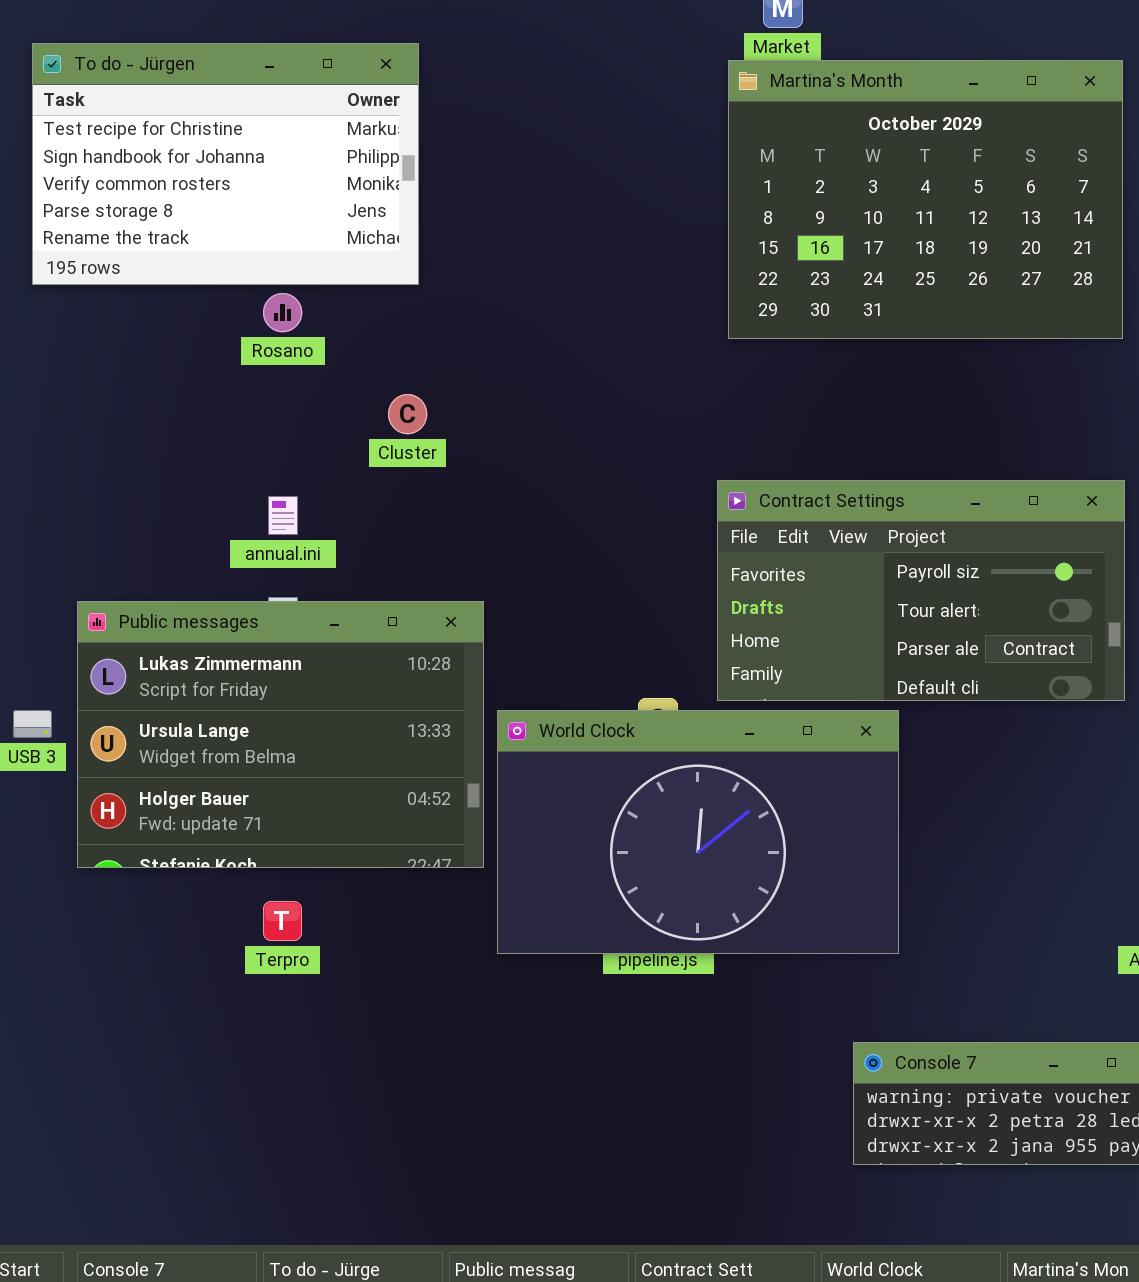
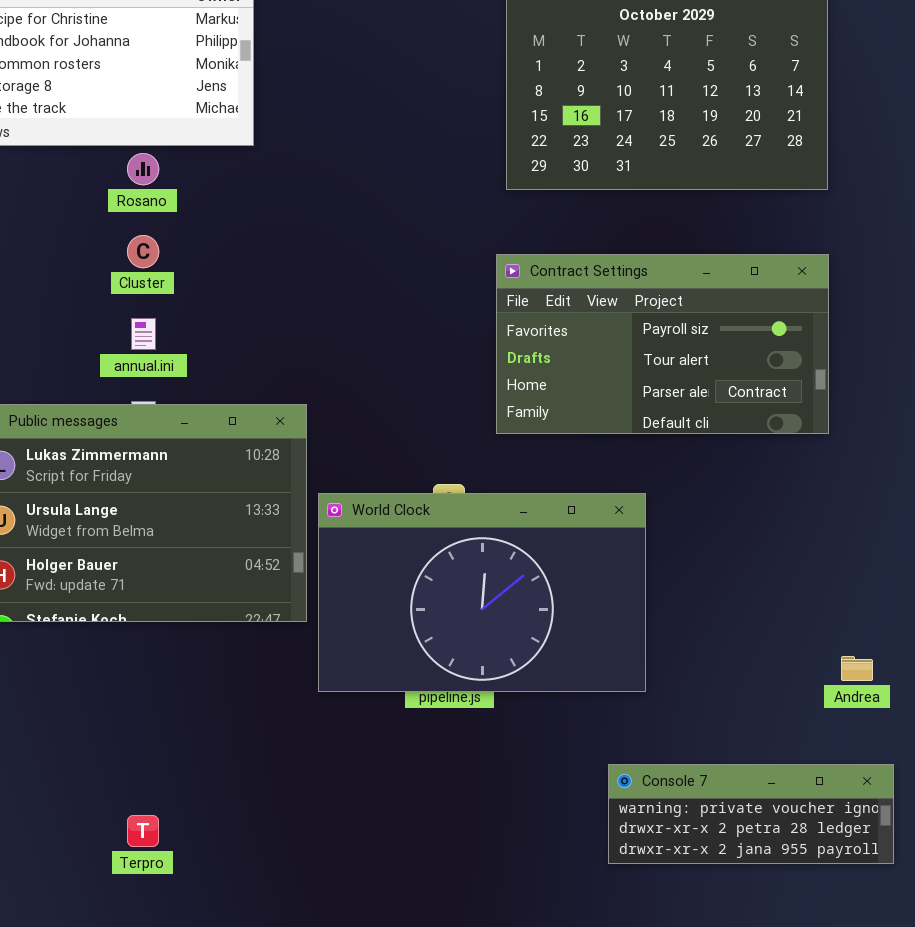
Cluster: [388,394,427,434] -> [127,235,159,268], moved
Contract Settings: [717,480,1125,701] -> [496,254,829,434], moved
Terpro: [263,901,302,941] -> [127,815,159,847], moved

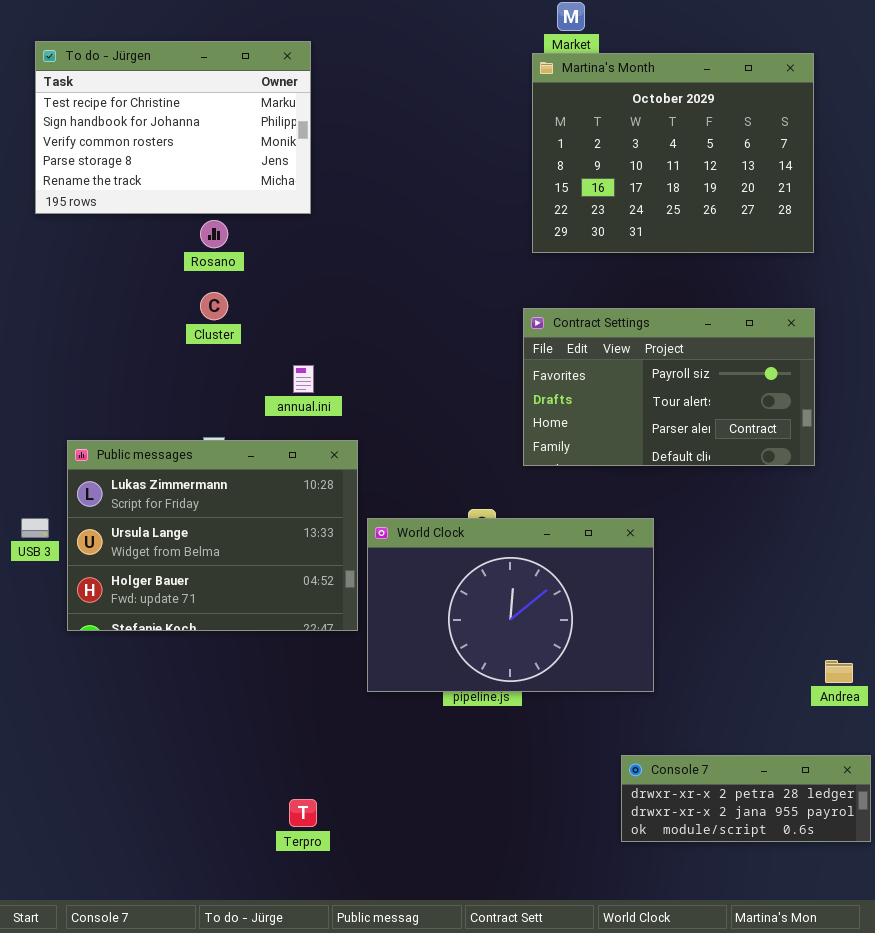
annual.ini: [131,318,156,350] -> [293,365,314,393], moved
Console 7: [608,764,894,864] -> [621,755,871,842], scrolled down 1 row
Terpro: [127,815,159,847] -> [289,799,317,827], moved

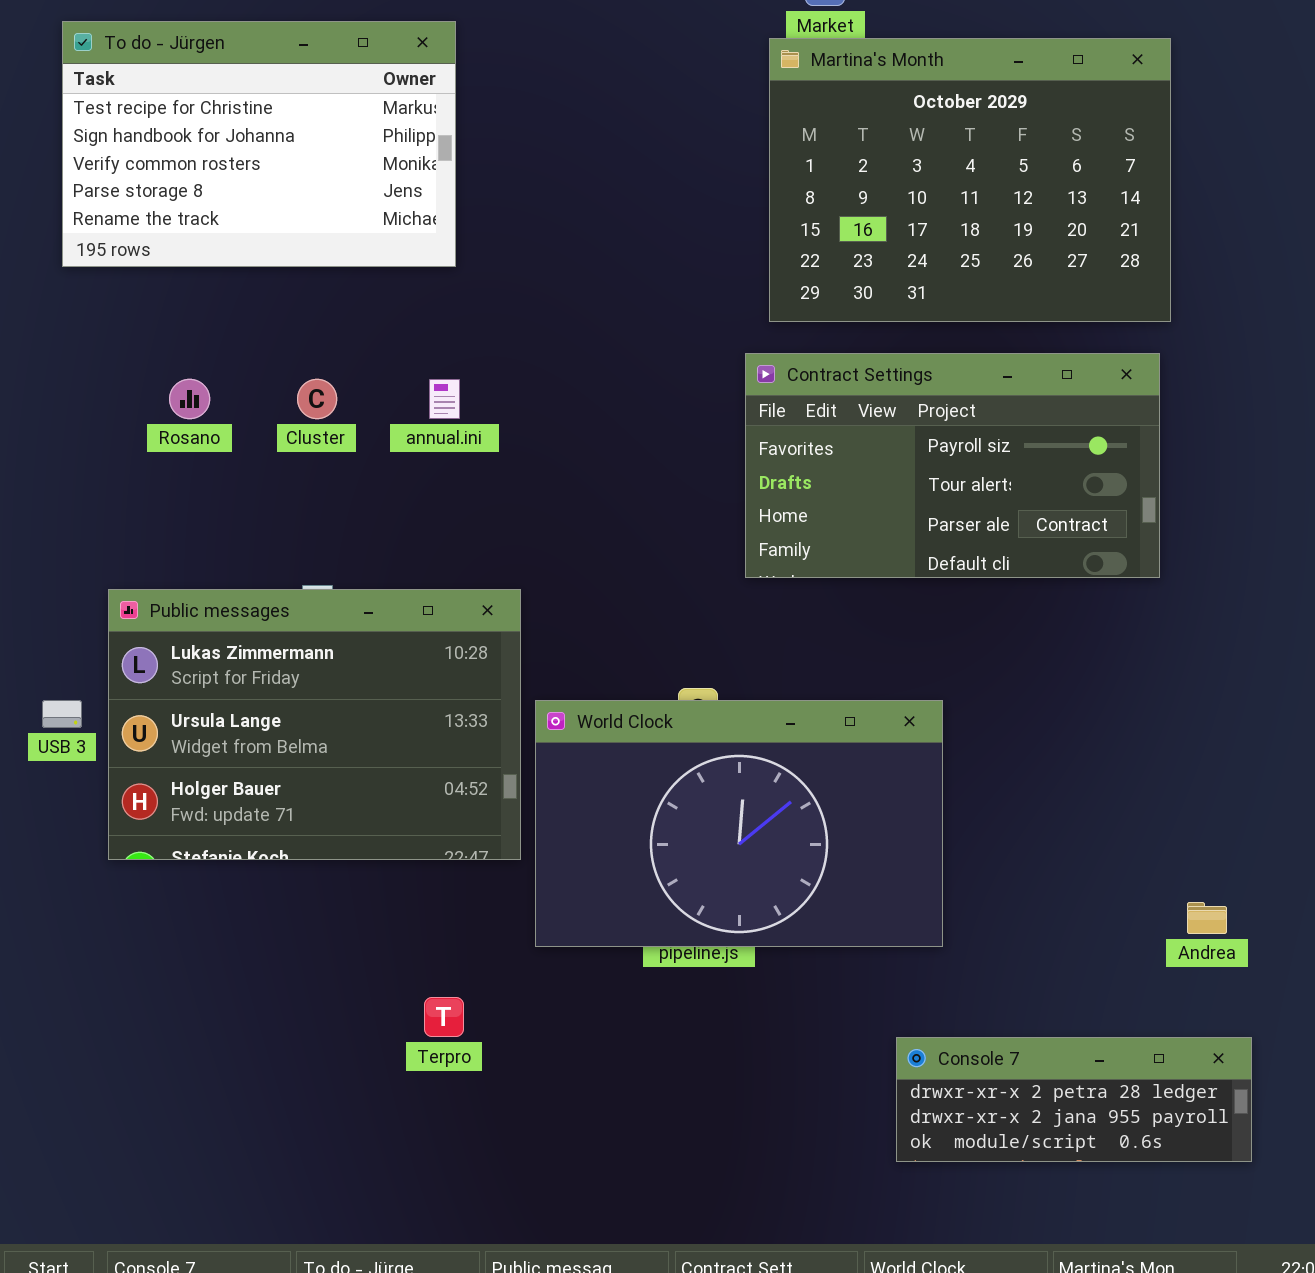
Rosano: [200,220,228,248] -> [169,379,210,419], moved
Contract Settings: [523,308,815,466] -> [745,353,1160,578], moved
annual.ini: [293,365,314,393] -> [429,379,460,419], moved
Terpro: [289,799,317,827] -> [424,997,464,1037], moved

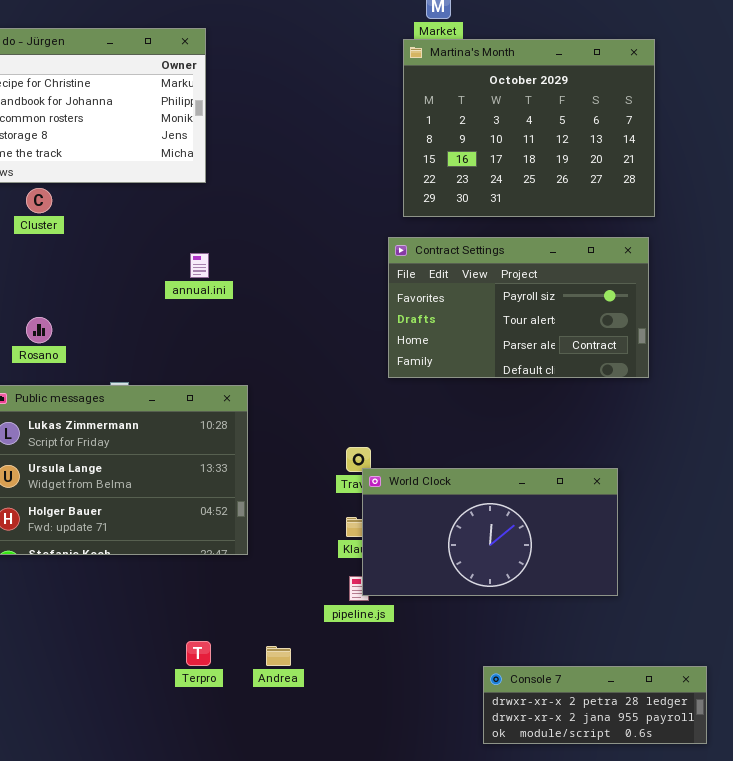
Rosano: [169,379,210,419] -> [26,317,52,343], moved
Cluster: [297,379,337,419] -> [26,188,52,213], moved
World Clock: [535,700,943,947] -> [362,468,618,596], moved, resized
Andrea: [1187,902,1227,934] -> [266,646,291,666], moved

